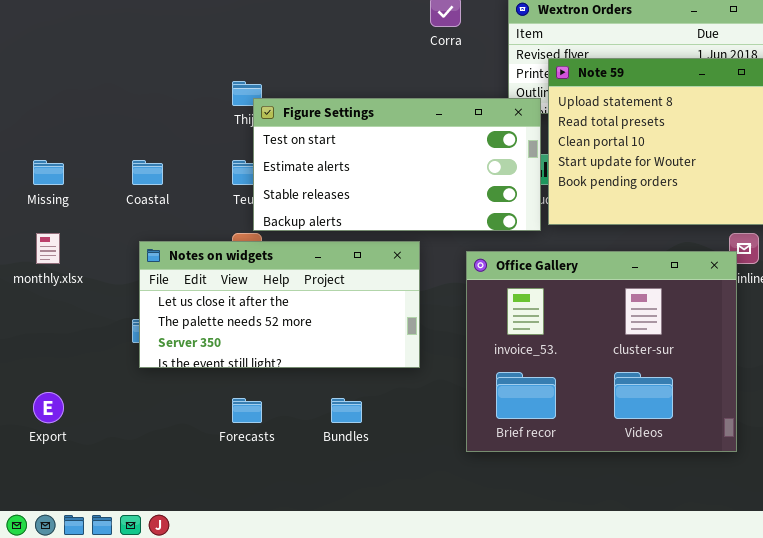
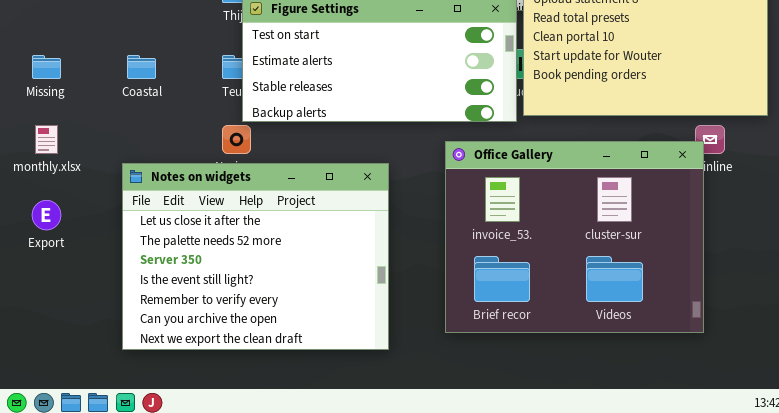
Notes on widgets: [139,241,420,368] -> [122,163,389,350], moved, resized
Export: [33,392,64,423] -> [32,200,61,230], moved

